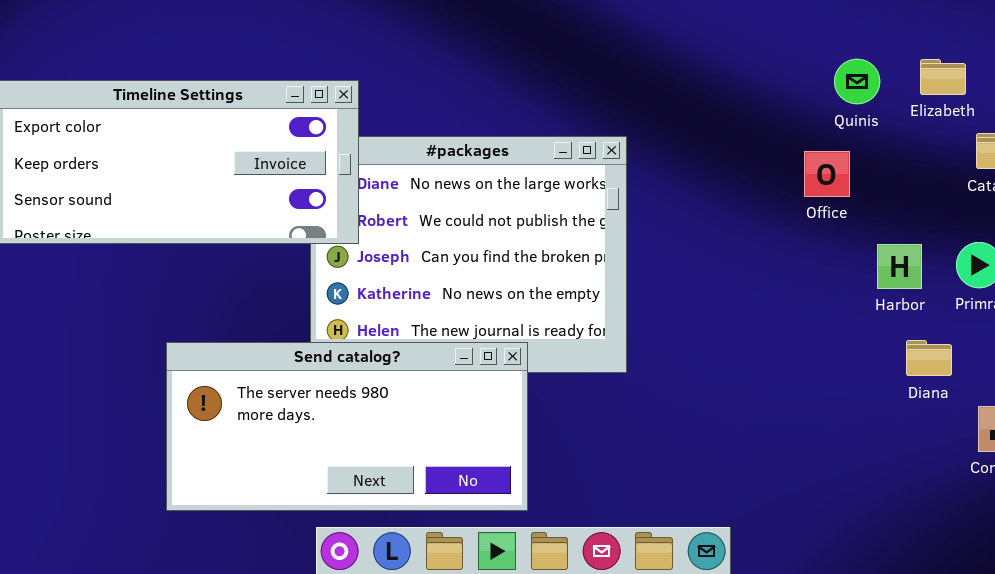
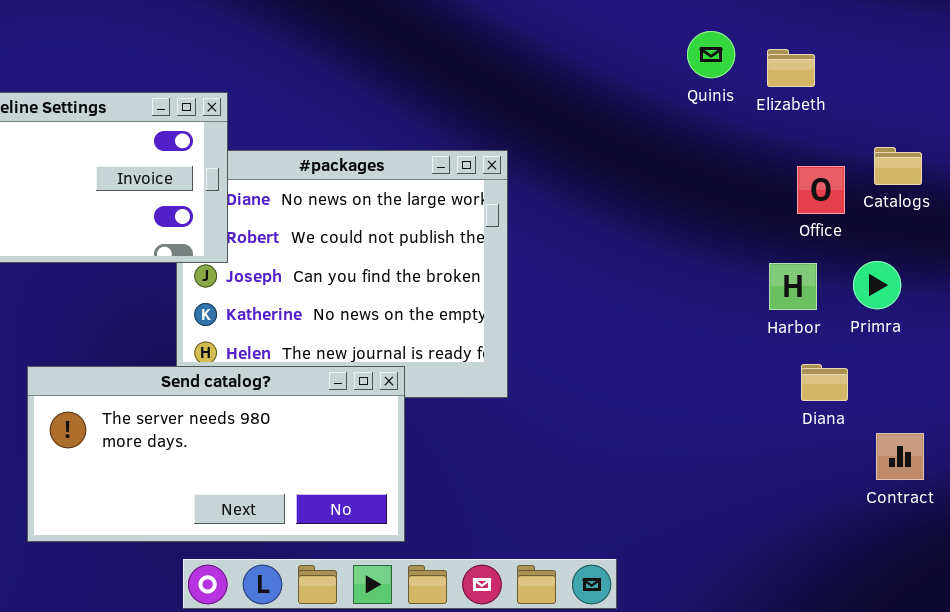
Quinis: [834,59,880,104] -> [687,31,735,78], moved
Elizabeth: [920,59,966,95] -> [767,49,815,87], moved
Office: [804,151,850,197] -> [797,166,845,214], moved

